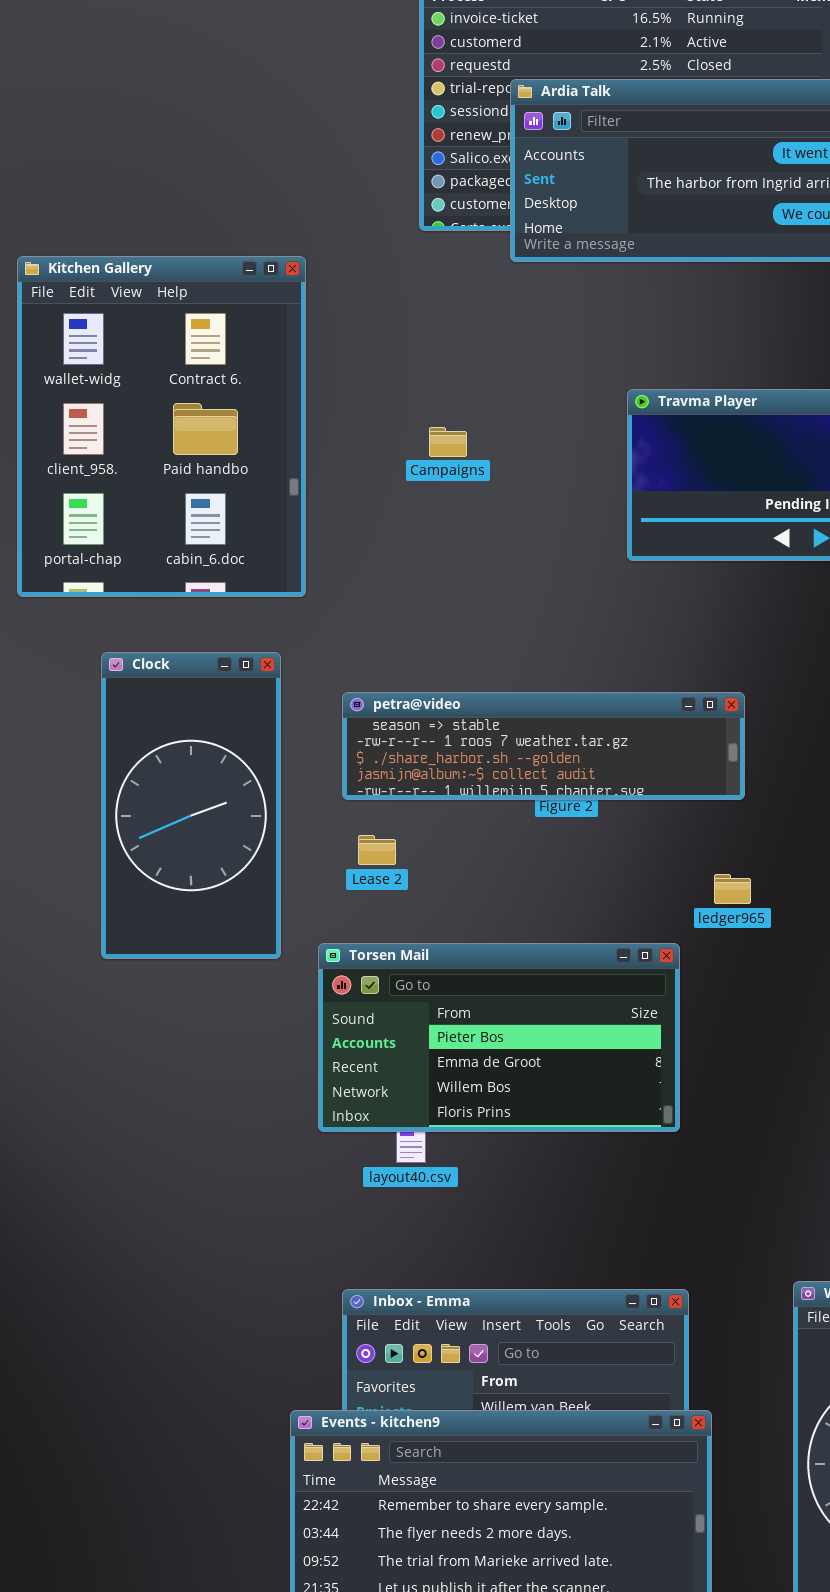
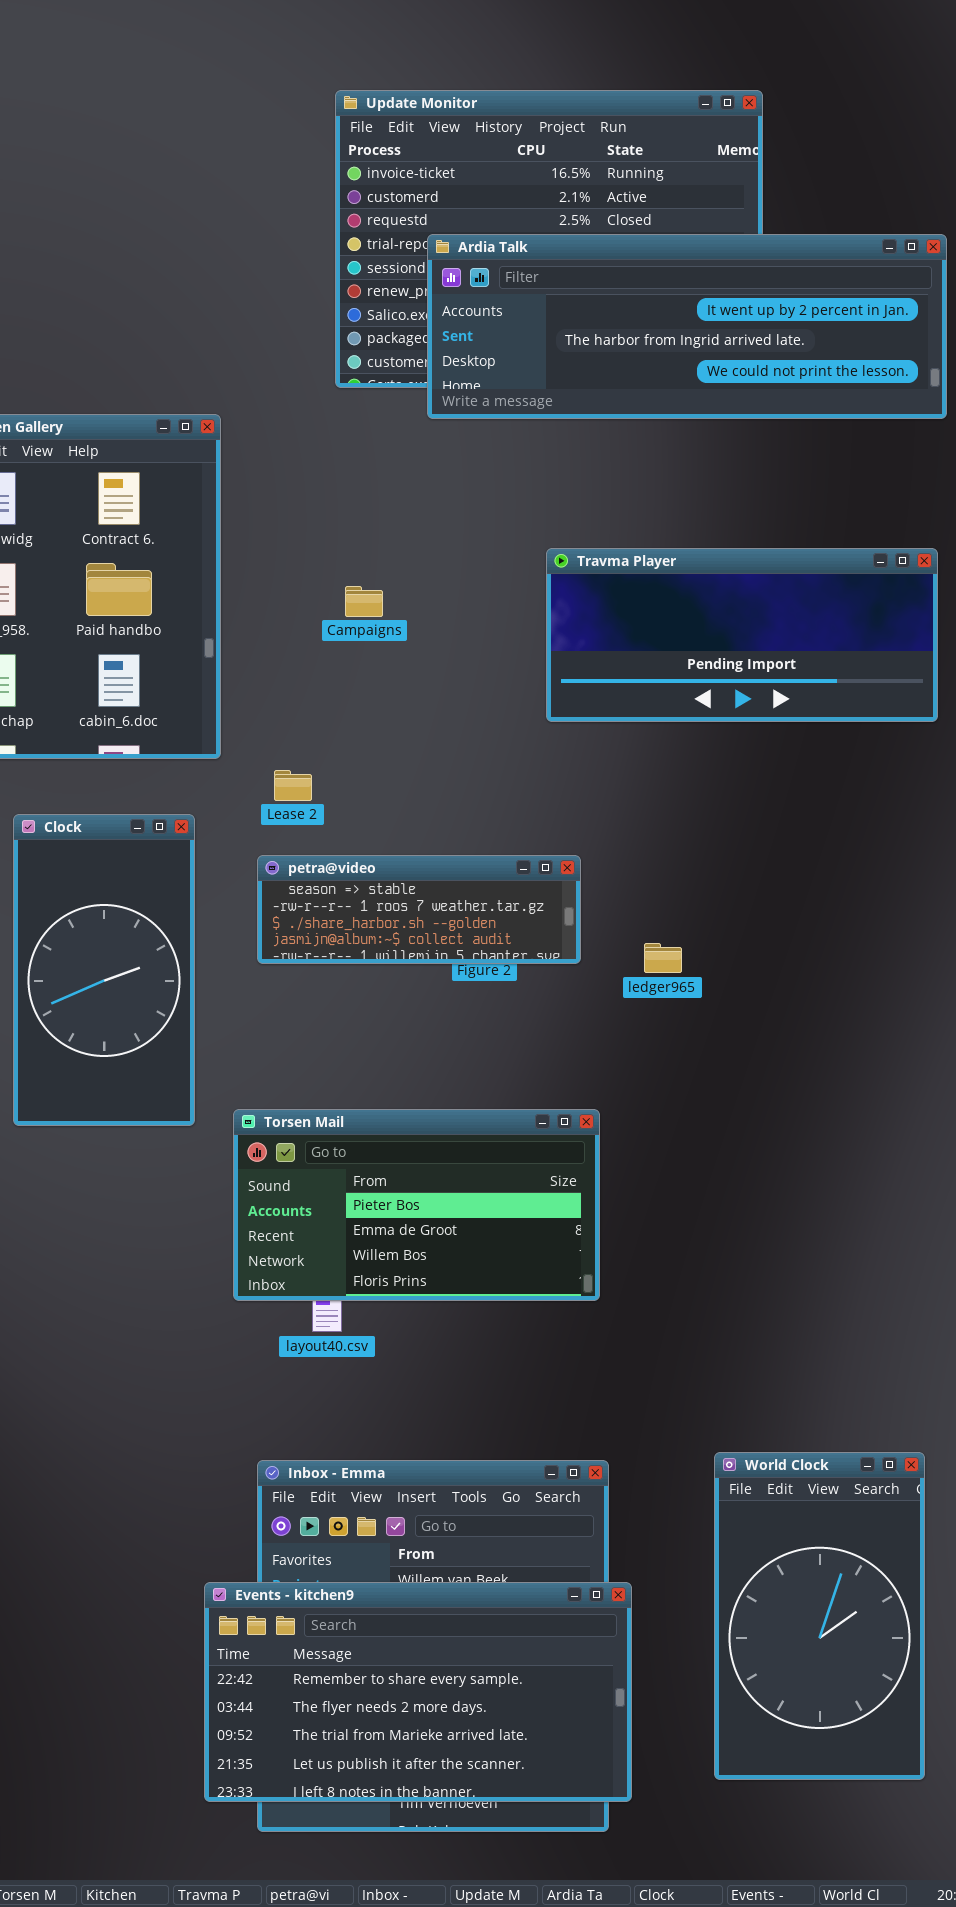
petra@video: [342,692,745,800] -> [257,855,581,964], resized
Lease 2: [358,835,396,865] -> [274,770,312,801], moved
ledger965: [714,874,751,904] -> [644,943,682,973], moved

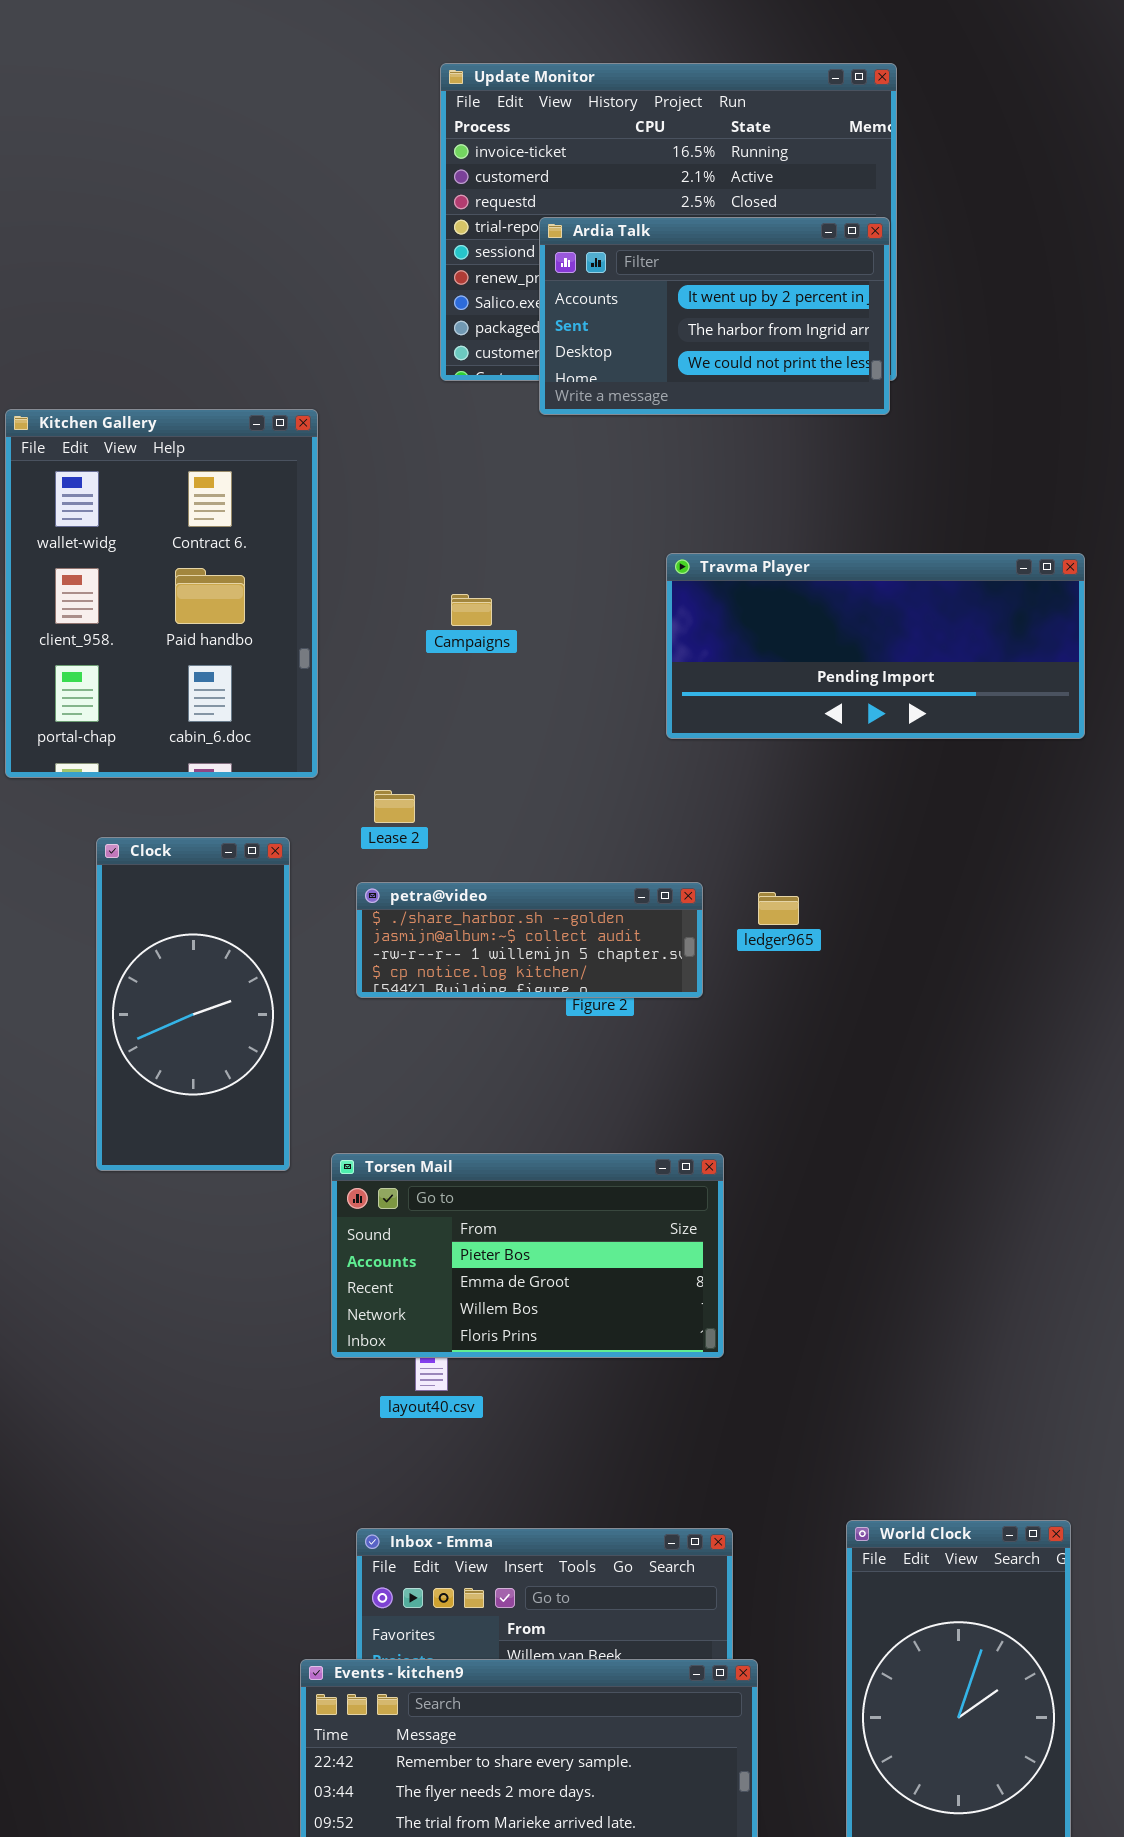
Ardia Talk: [427,234,947,419] -> [539,217,890,415], resized
petra@video: [257,855,581,964] -> [356,882,703,998], scrolled down 2 rows
ledger965: [644,943,682,973] -> [758,892,799,925], moved

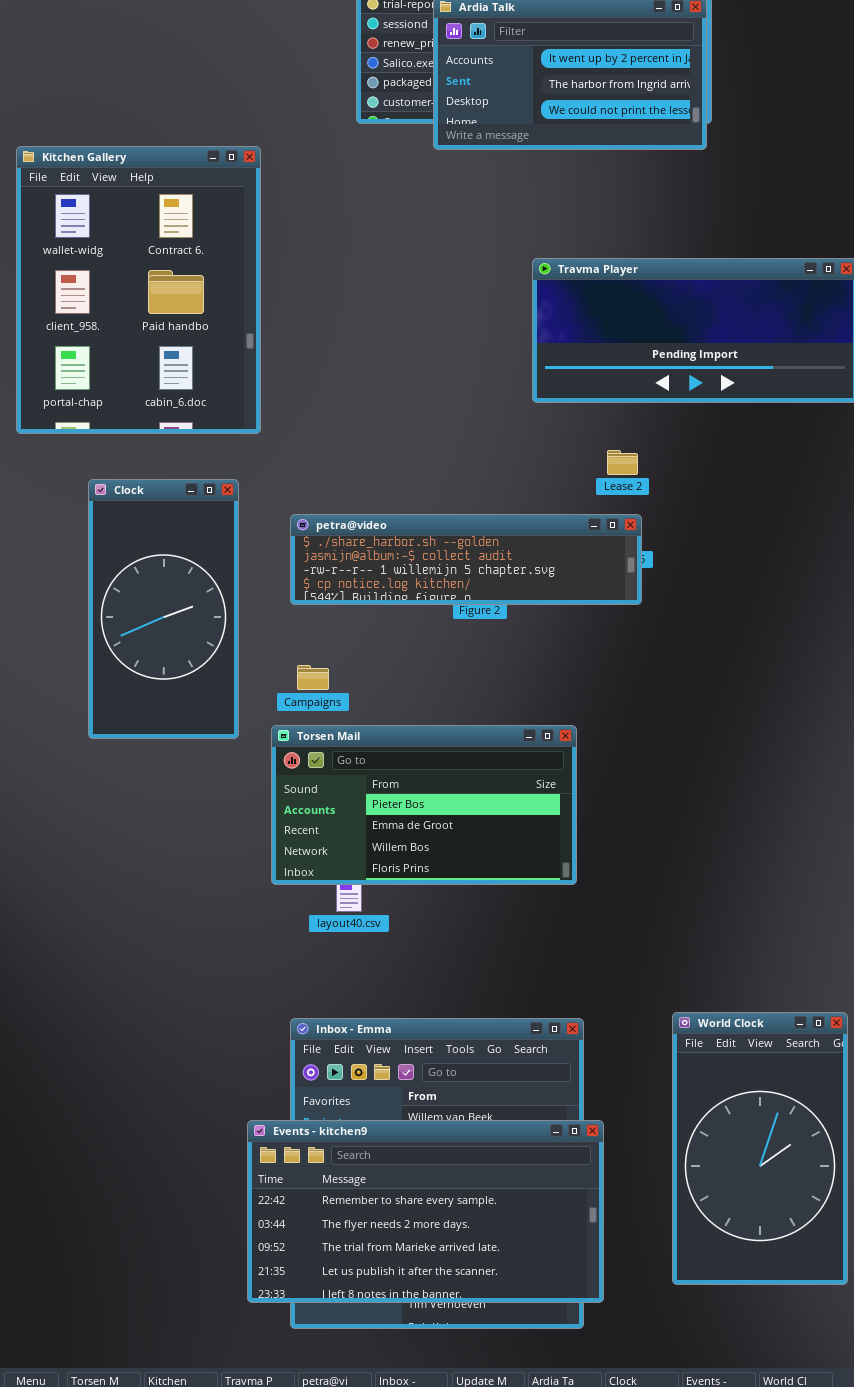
Campaigns: [451,594,492,626] -> [297,665,329,690], moved
Lease 2: [374,790,415,823] -> [607,450,638,475], moved
petra@video: [356,882,703,998] -> [290,514,642,605], resized

